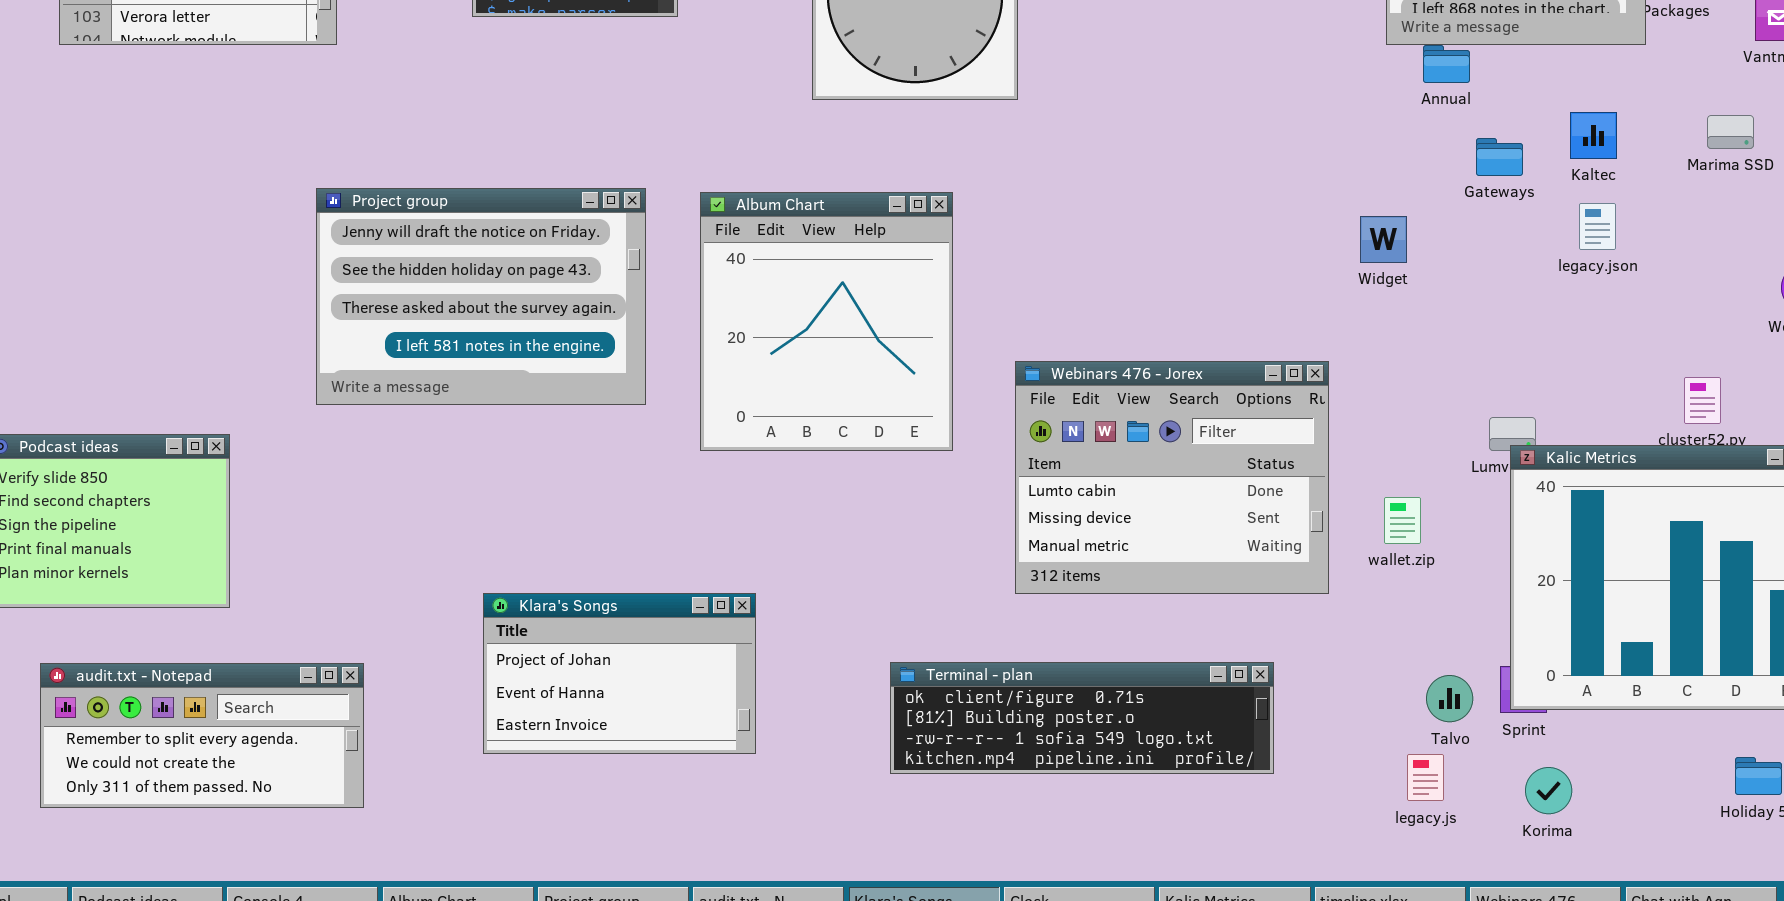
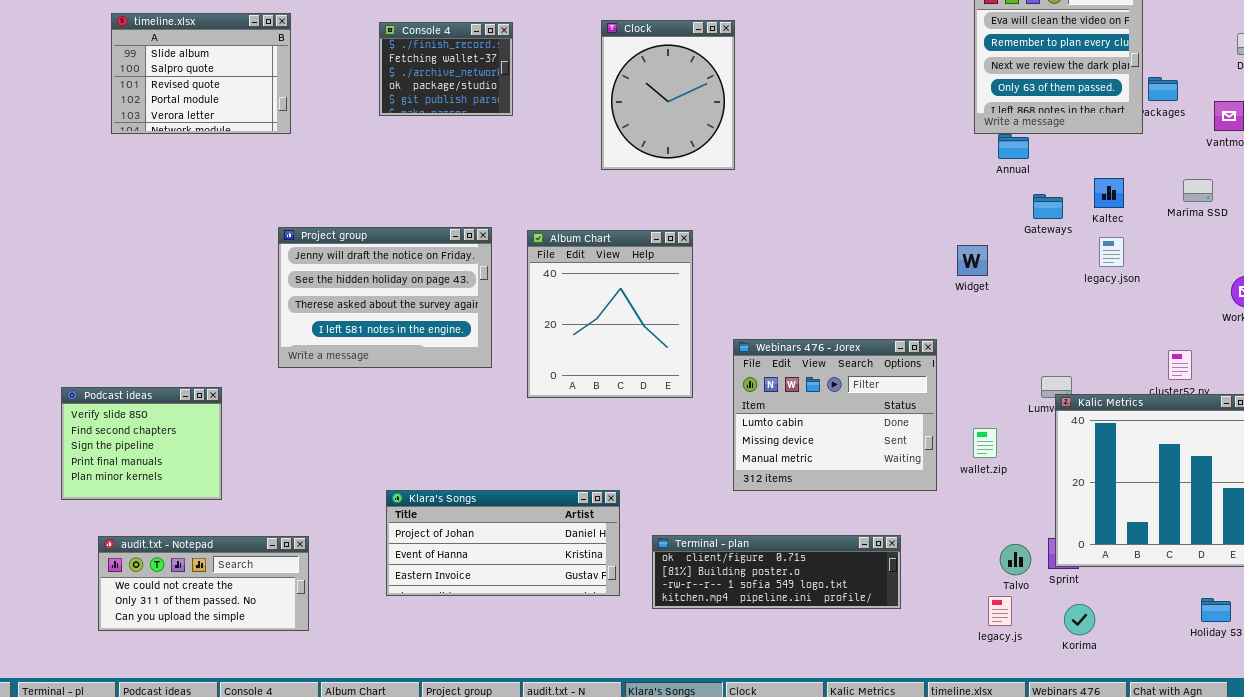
Klara's Songs: [483,593,756,754] -> [386,490,620,596], resized
audit.txt - Notepad: [40,663,364,808] -> [98,536,309,631], scrolled down 1 row

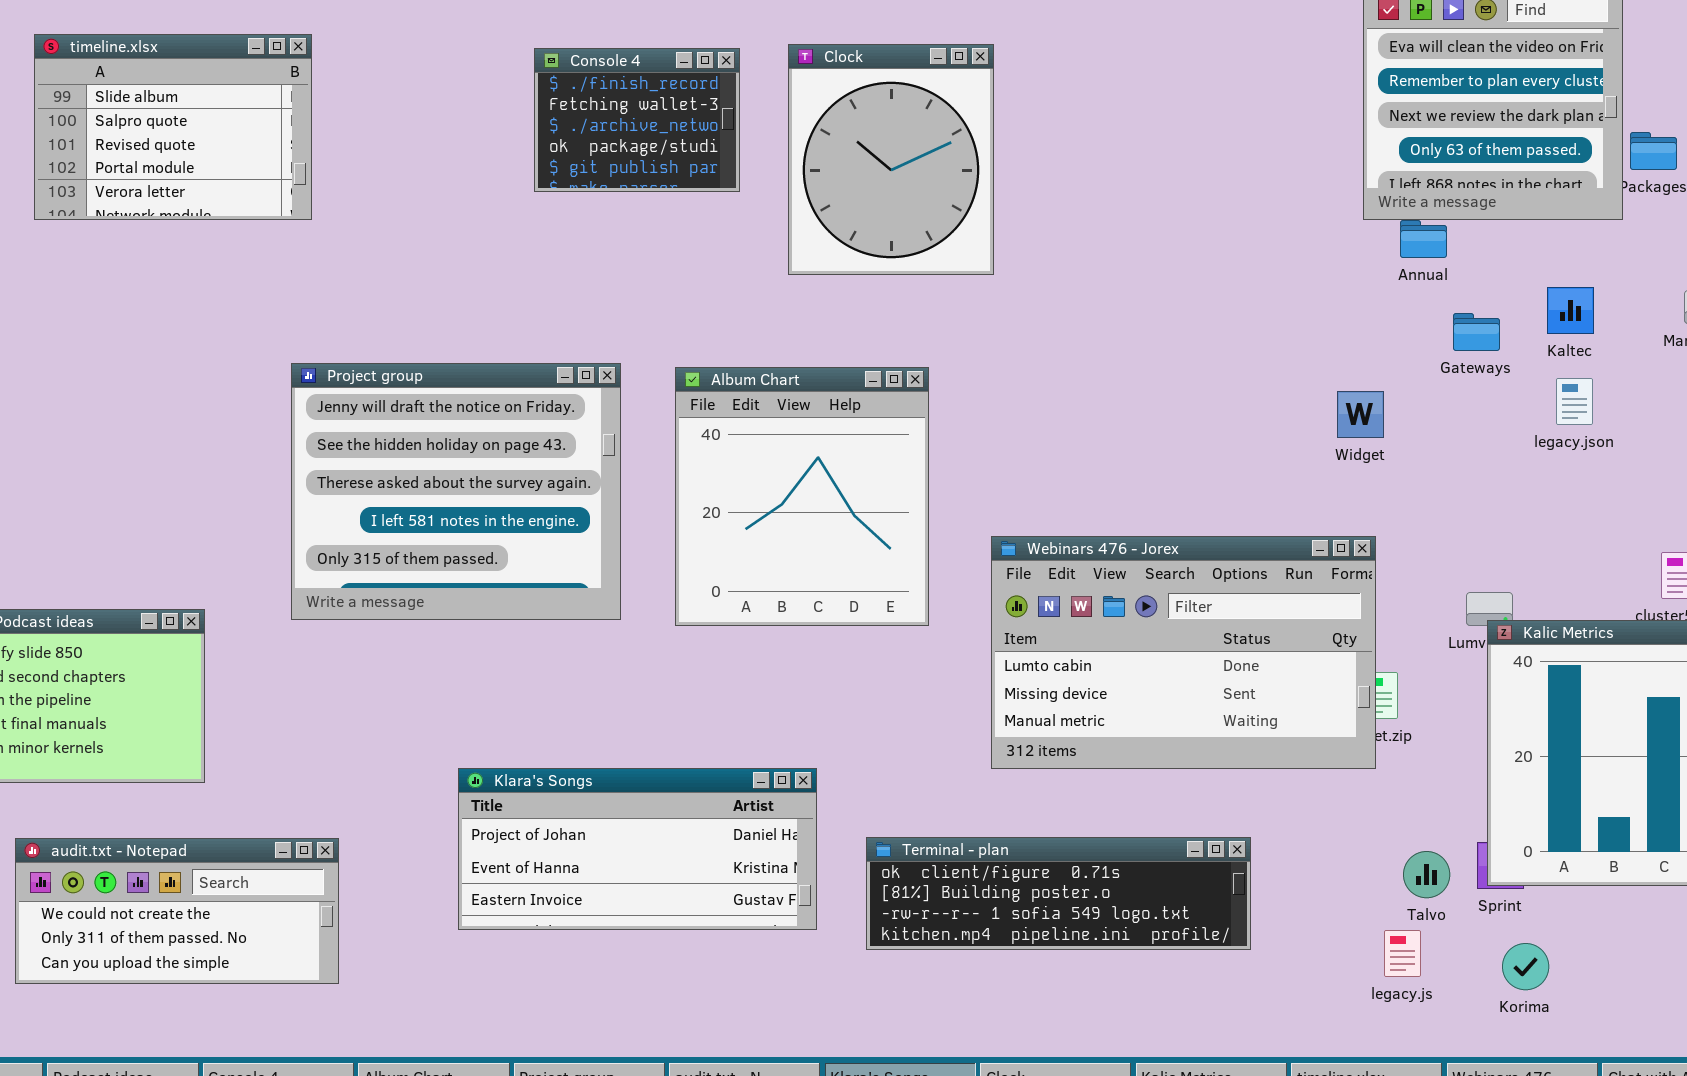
Console 4: [379,22,513,116] -> [534,48,740,192], moved
Project group: [278,227,492,368] -> [291,363,621,620], resized
Webinars 476 - Jorex: [733,339,937,491] -> [991,536,1376,769], resized

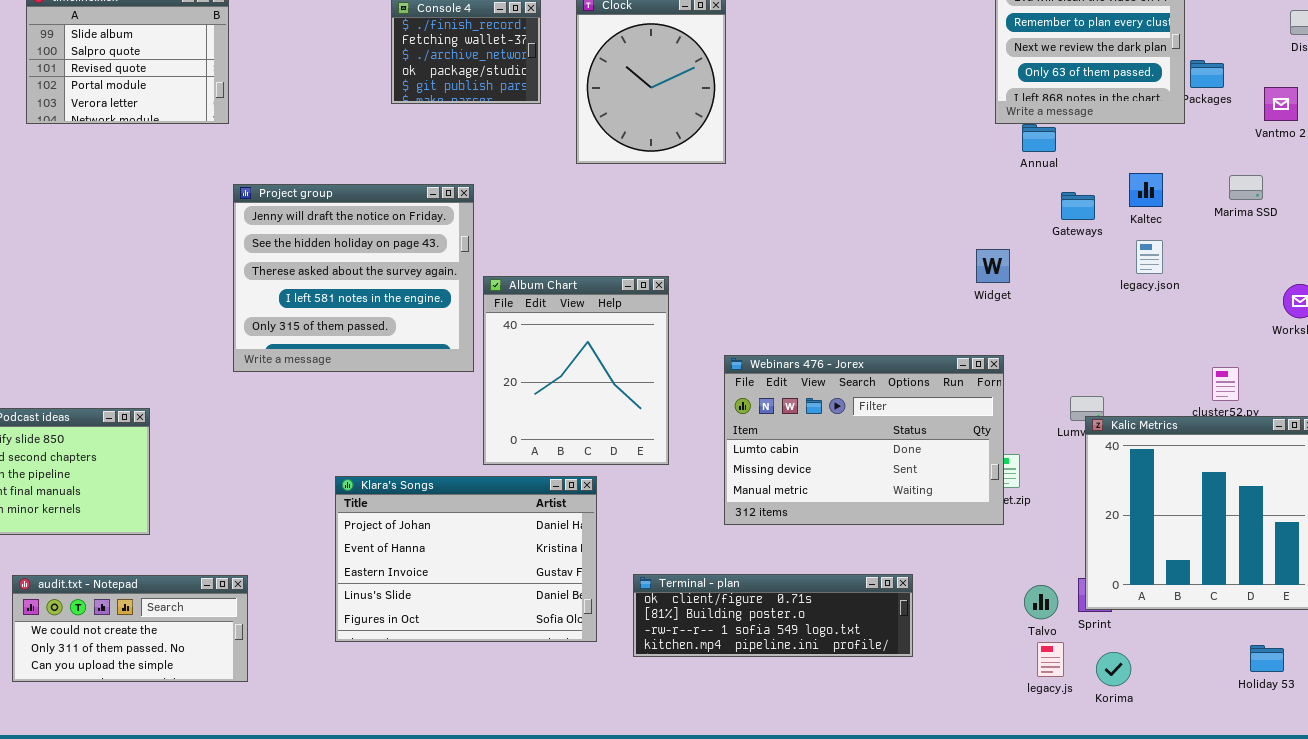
Project group: [291,363,621,620] -> [233,184,474,372], moved
Album Chart: [675,367,929,626] -> [483,276,669,465], moved
Klara's Songs: [458,768,817,930] -> [335,476,597,642], resized
legacy.js: [1384,930,1421,977] -> [1037,642,1064,677], moved

